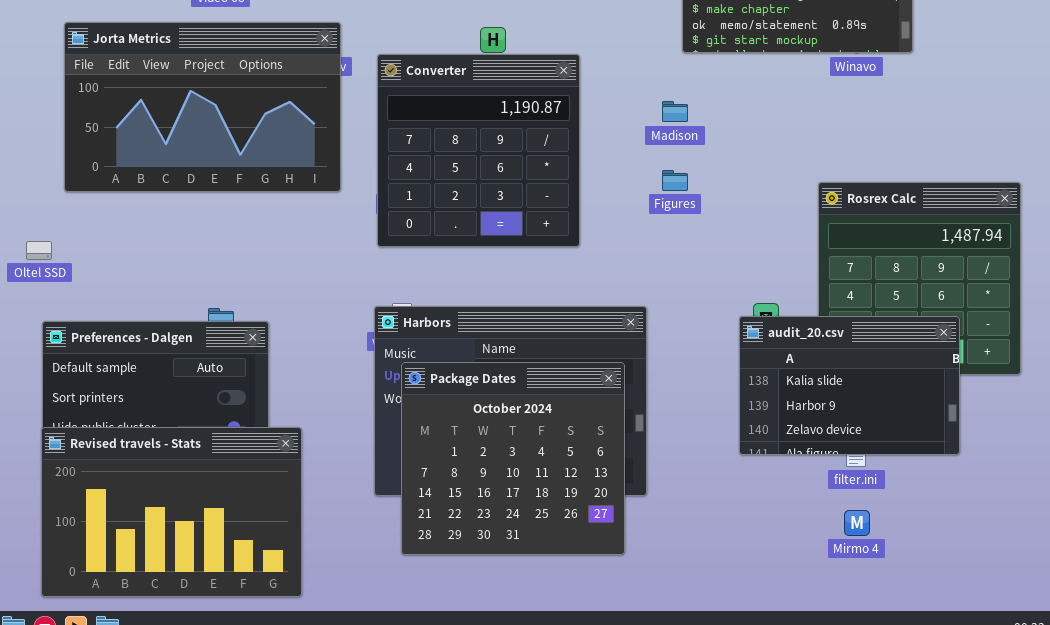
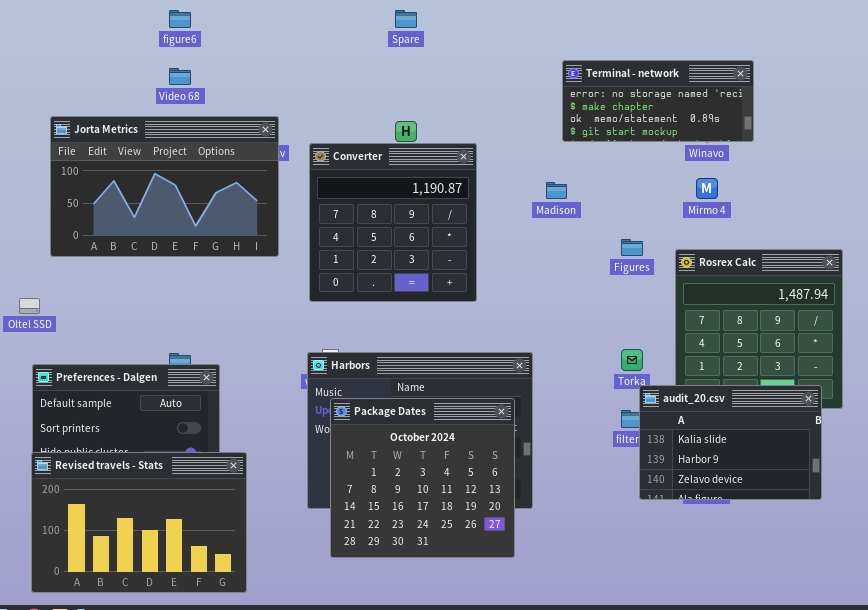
Figures: [662,170,688,191] -> [621,239,643,256], moved
audit_20.csv: [739,316,960,455] -> [639,385,822,500], moved
Mirmo 4: [844,510,870,536] -> [696,178,718,199], moved

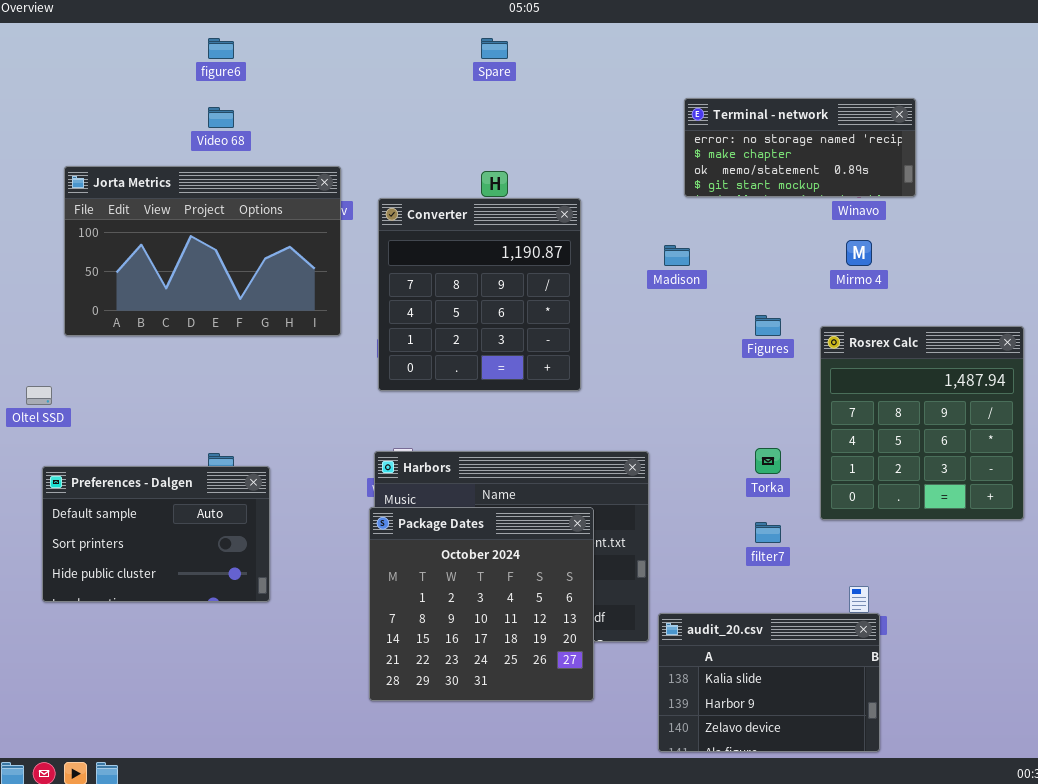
audit_20.csv: [639,385,822,500] -> [658,613,880,752], moved
Package Dates: [330,398,515,558] -> [369,507,594,701], moved
Revised travels - Stats: [31,452,247,593] -> none, closed

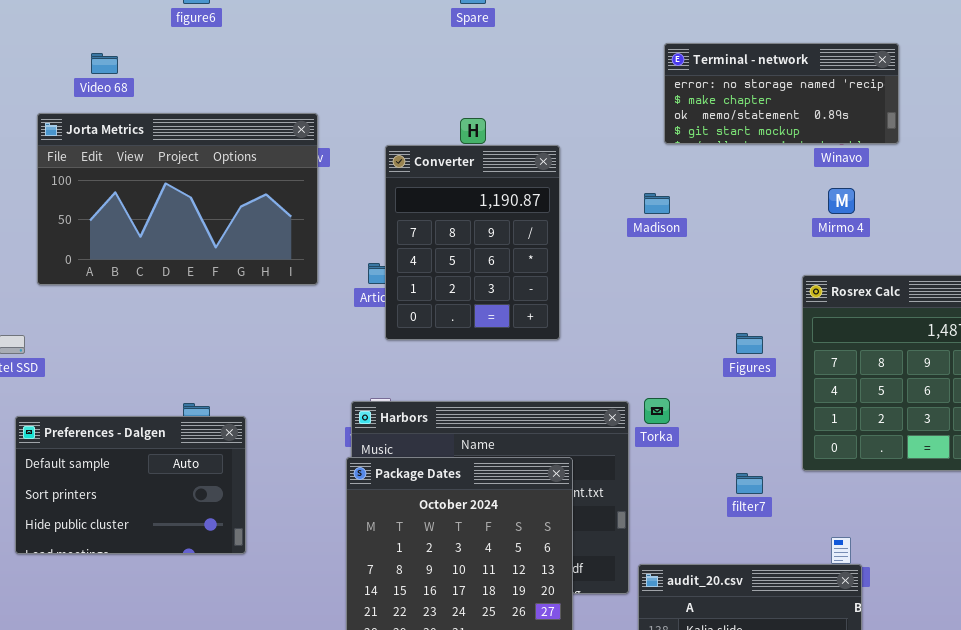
Video 68: [208,107,234,128] -> [91,53,118,74], moved
Converter: [378,198,581,391] -> [385,145,560,340], resized
Figures: [755,315,781,336] -> [736,333,763,354], moved
Torka: [755,448,781,474] -> [644,398,670,424], moved

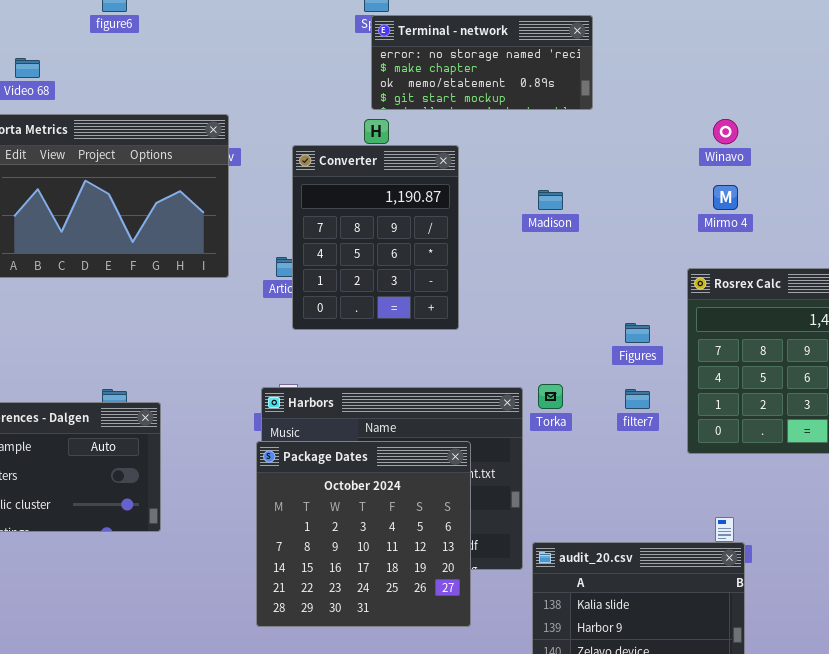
Terminal - network: [664,43,899,144] -> [371,15,593,110], moved
filter7: [736,473,763,494] -> [625,389,650,409], moved

